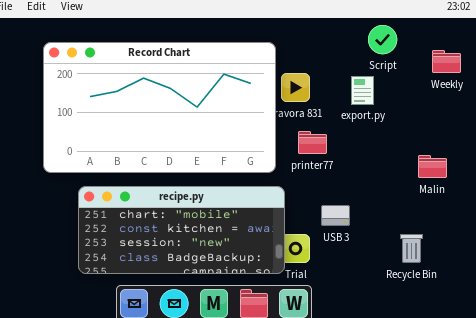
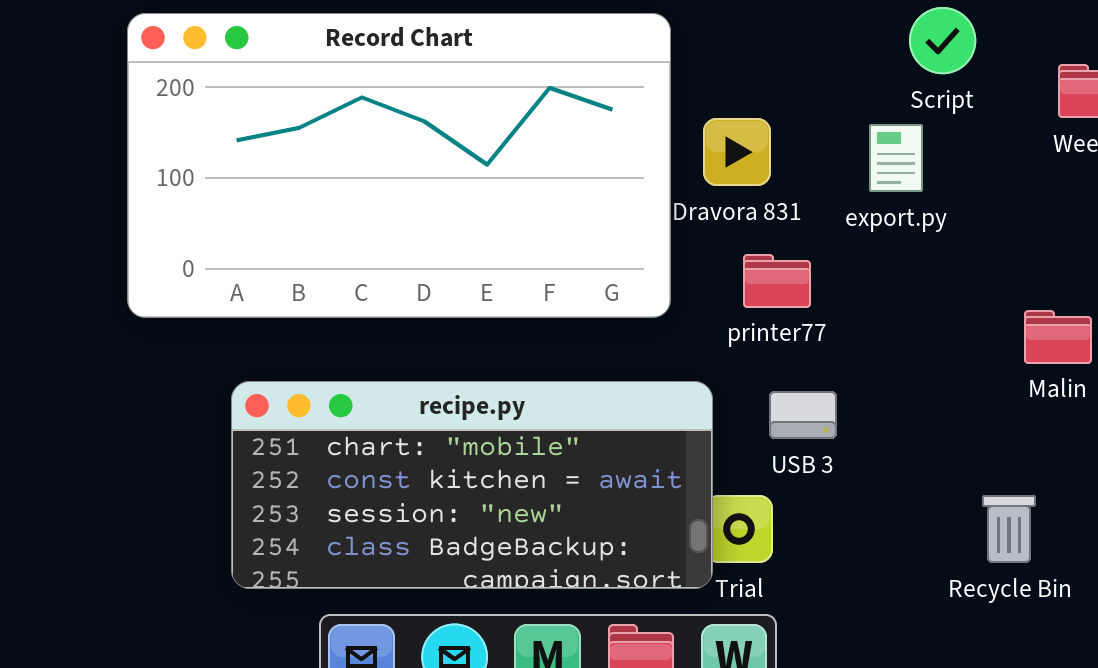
Record Chart: [43,42,276,173] -> [127,13,671,318], moved
USB 3: [321,205,350,226] -> [769,391,837,439], moved

